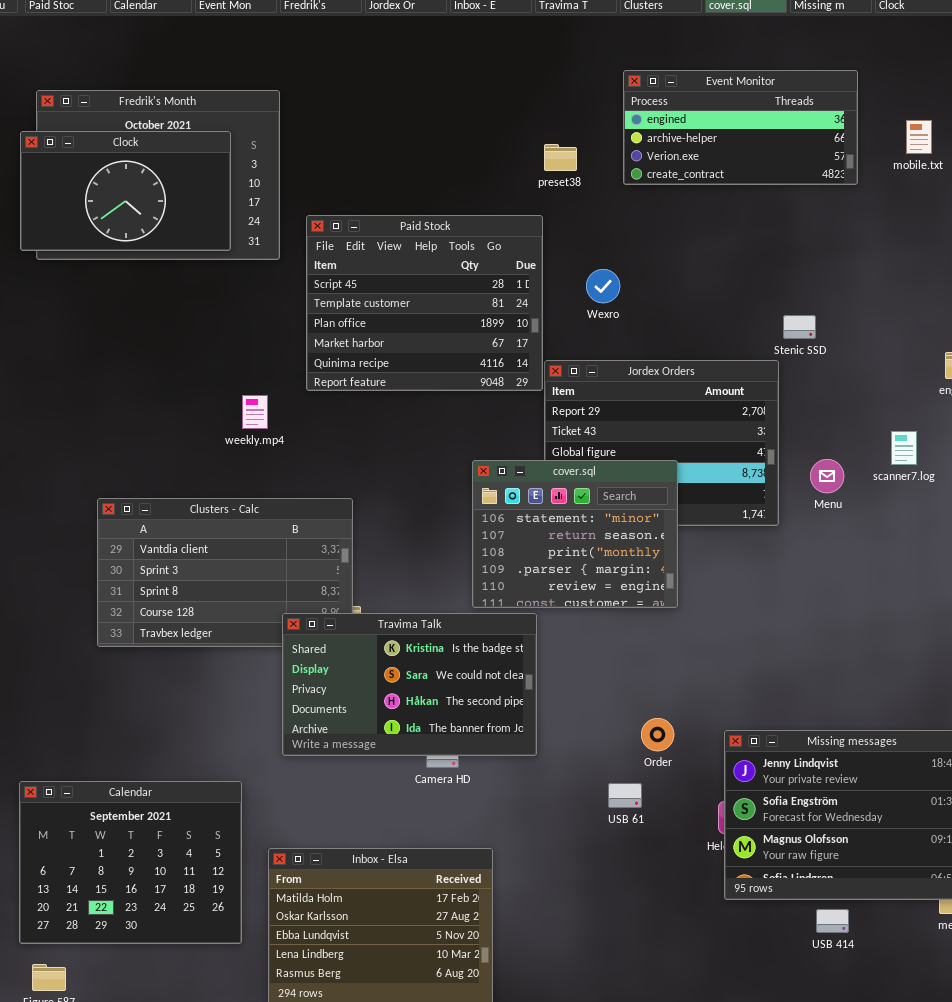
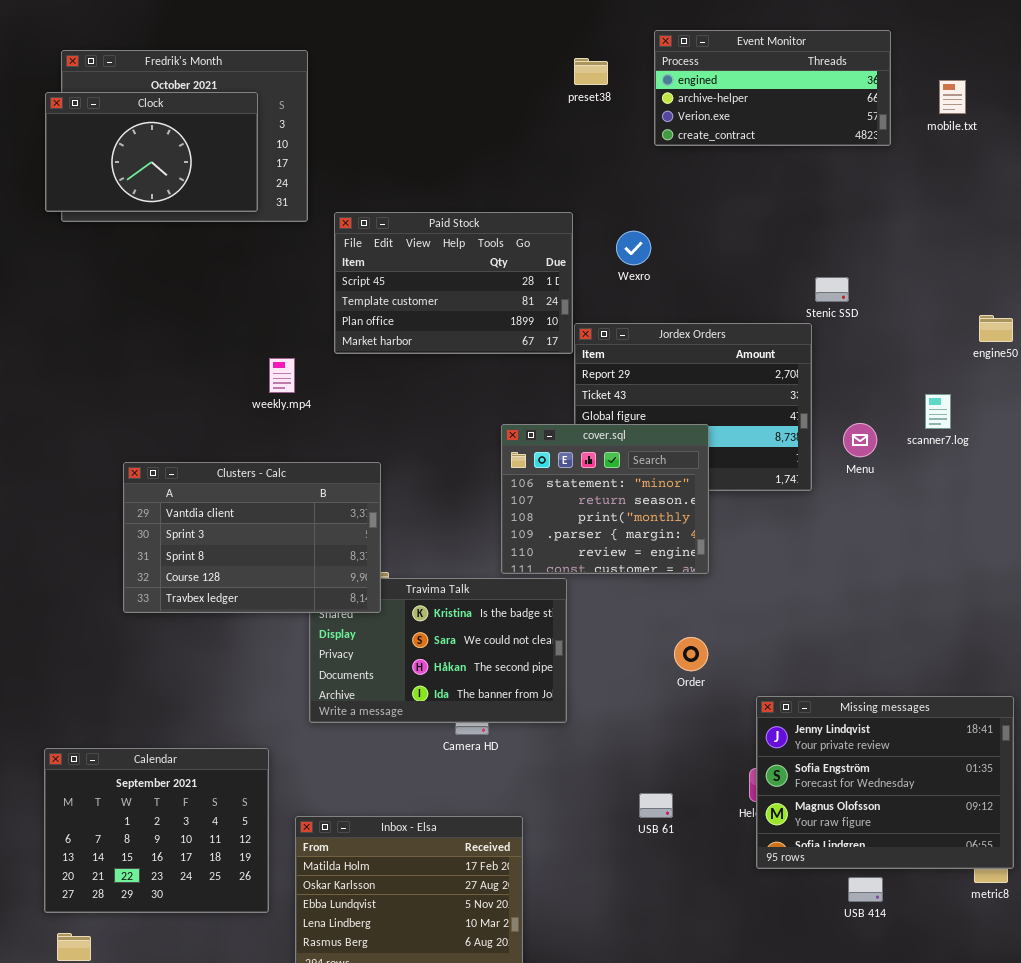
preset38: [544,144,577,171] -> [574,58,608,85], moved
Paid Stock: [306,215,543,391] -> [334,212,573,354], resized
Clusters - Calc: [97,498,353,647] -> [123,462,381,613], raised
Order: [641,718,674,751] -> [674,637,708,671], moved
USB 61: [608,783,642,808] -> [639,793,673,818], moved

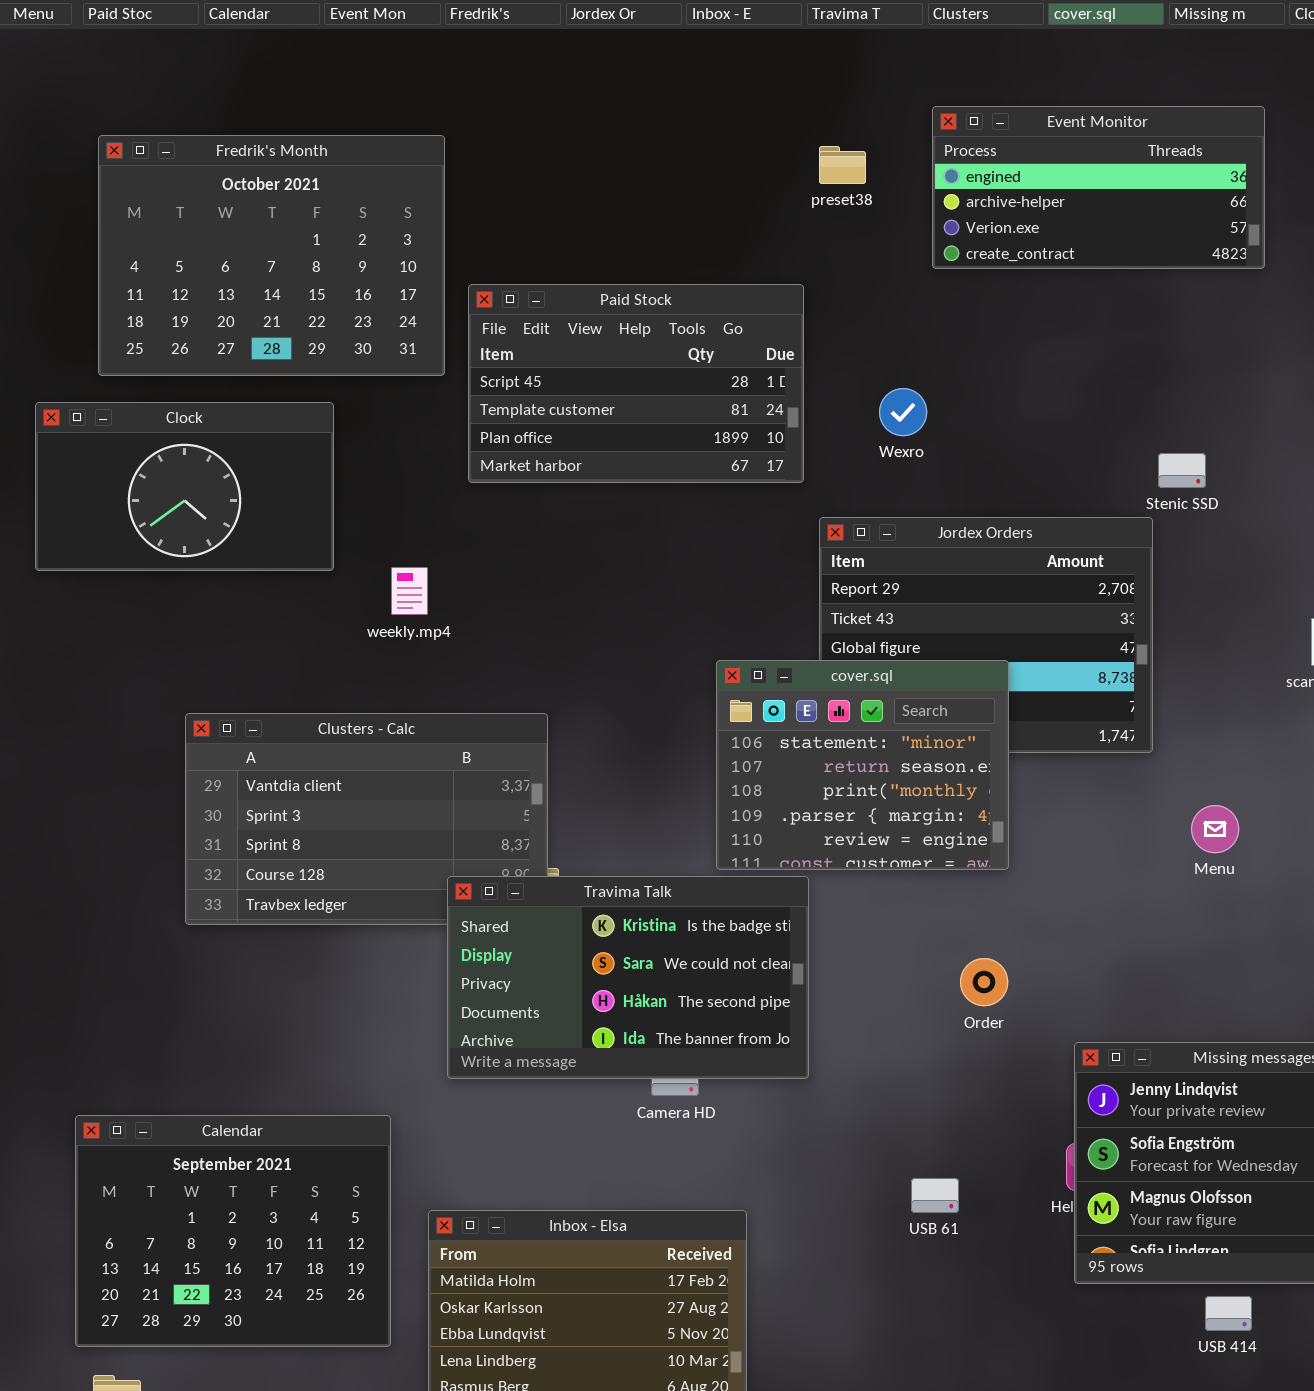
Clock: [45,92,258,212] -> [35,402,334,571], moved
Paid Stock: [334,212,573,354] -> [468,284,804,483], moved
Menu: [843,423,877,457] -> [1191,805,1239,853], moved
Travima Talk: [309,578,567,723] -> [447,876,809,1079], raised

